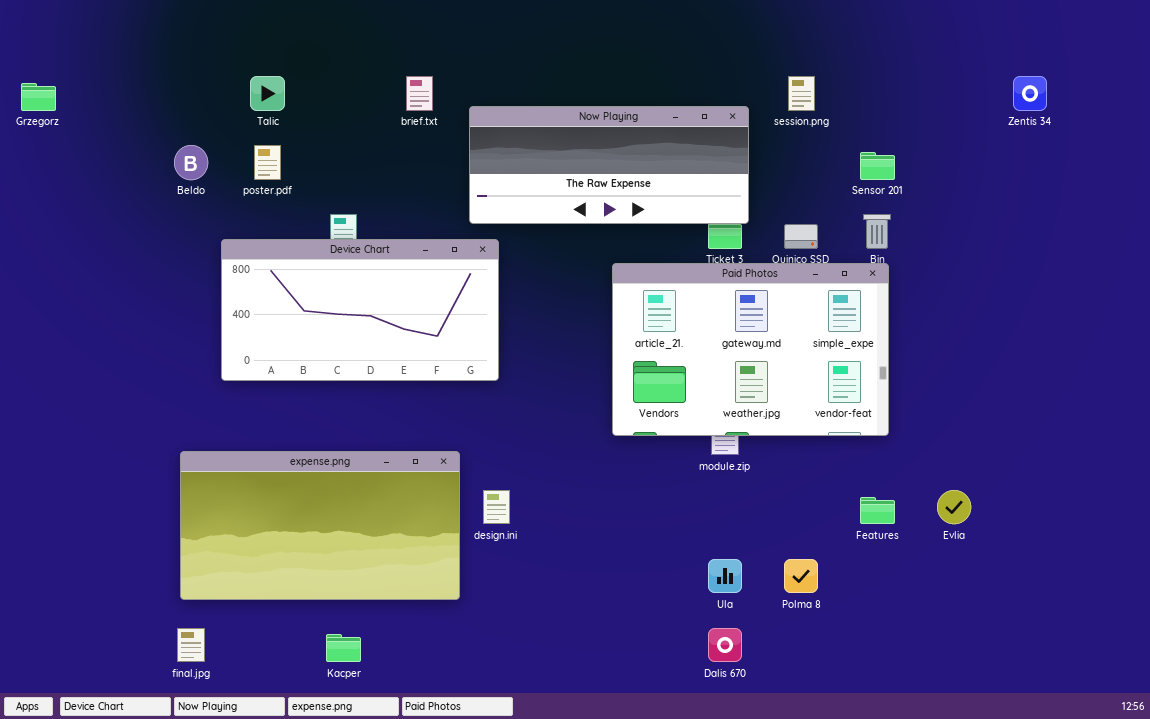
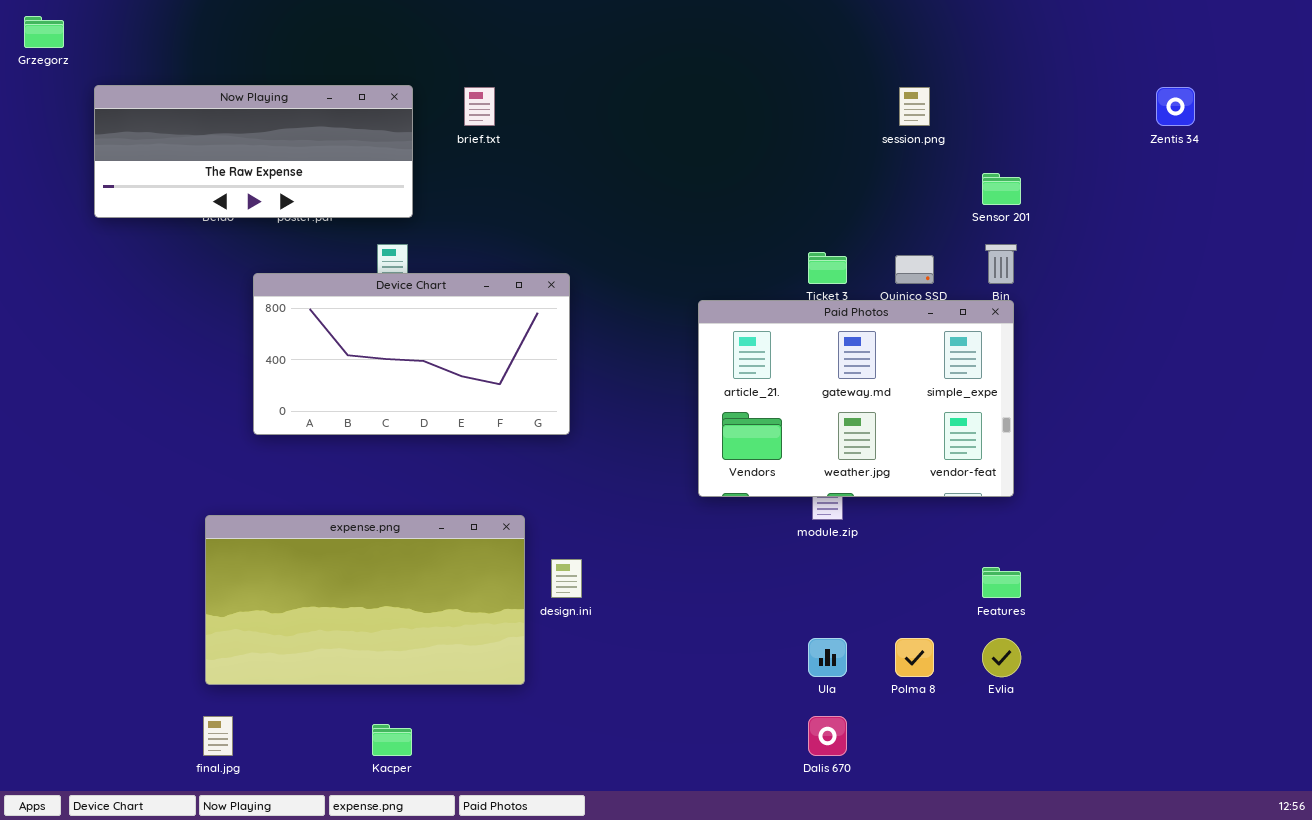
Grzegorz: [21,83,56,111] -> [24,16,64,48], moved
Now Playing: [469,106,749,224] -> [94,85,413,218], moved
Evlia: [937,490,971,524] -> [982,638,1021,677], moved

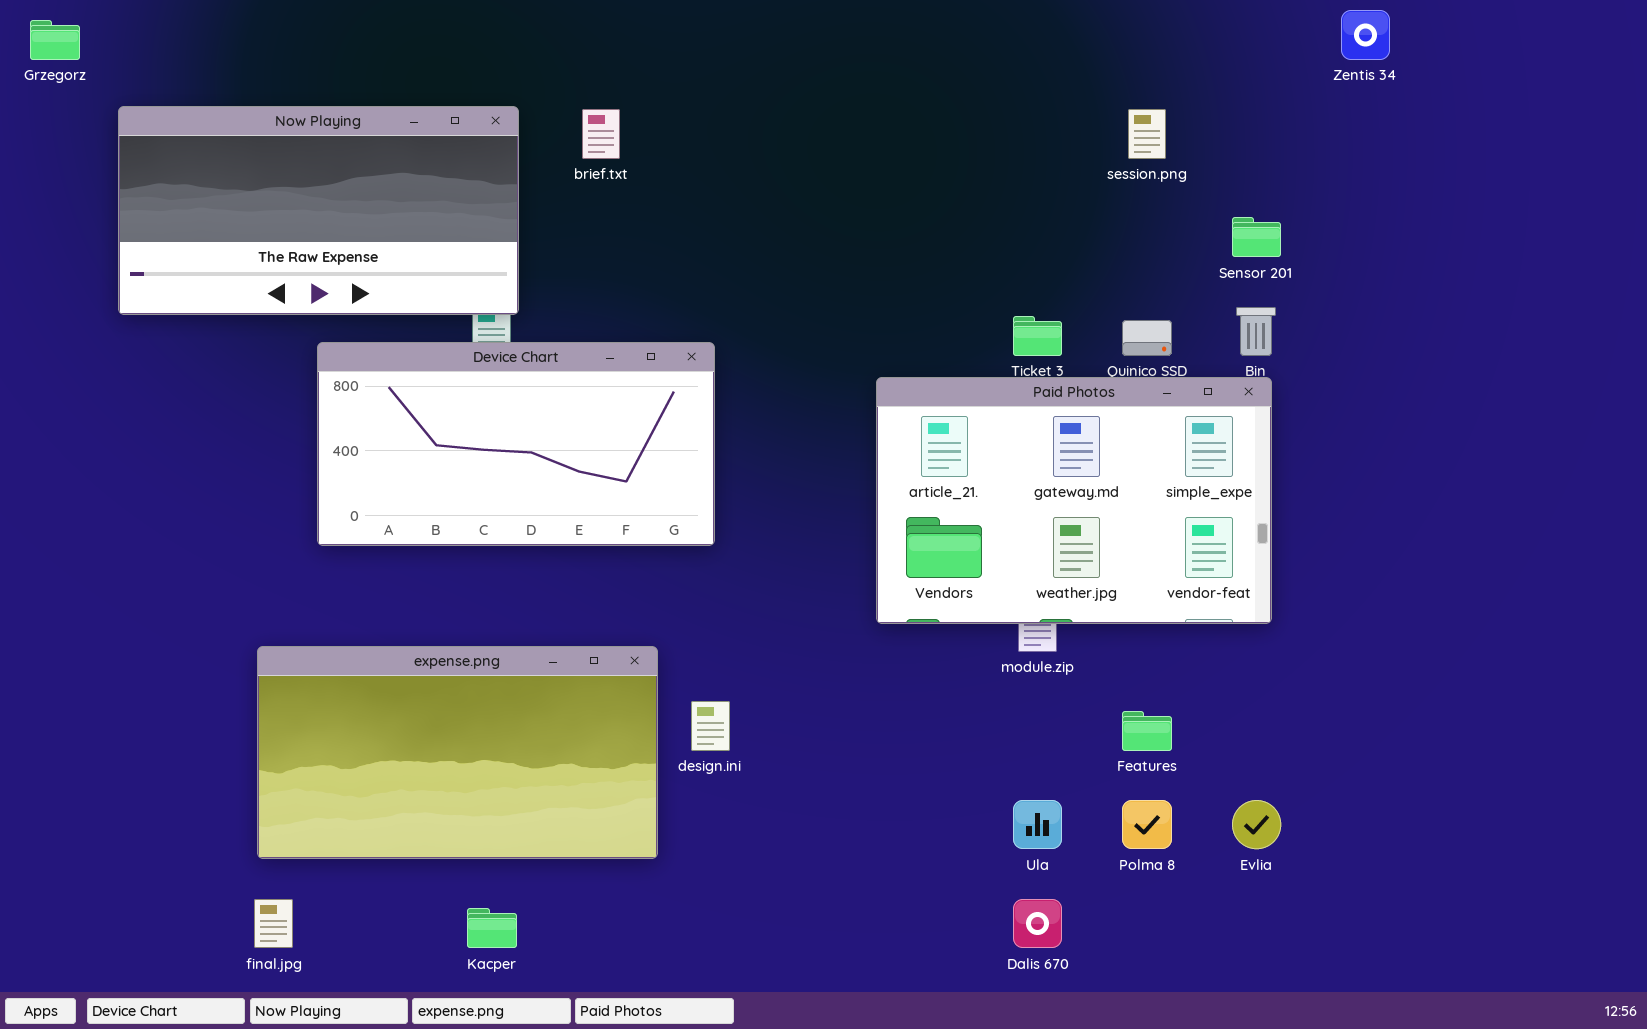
Now Playing: [94,85,413,218] -> [118,106,519,315], resized
Zentis 34: [1156,87,1195,126] -> [1341,10,1390,60], moved
Features: [982,567,1021,598] -> [1122,711,1172,751], moved

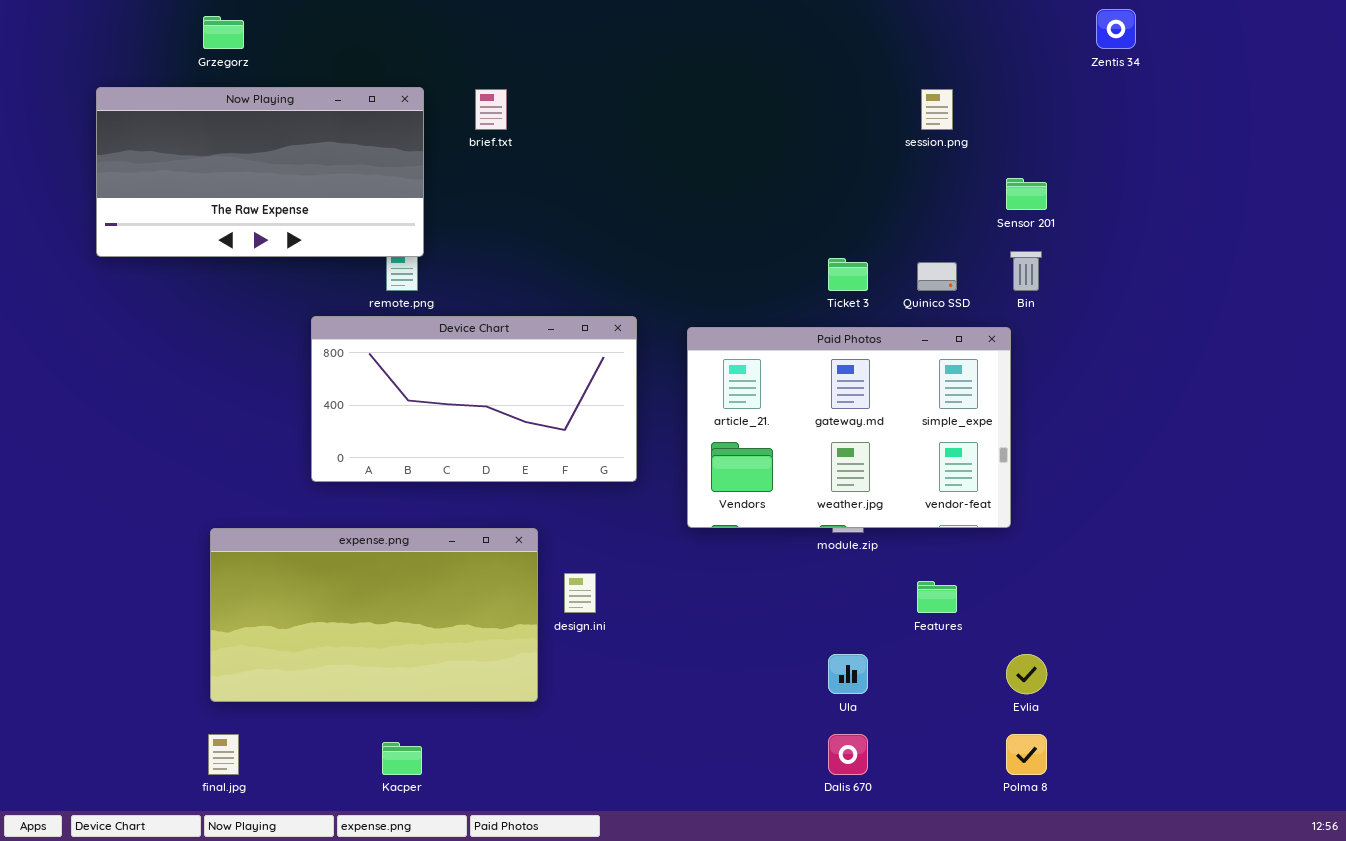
Grzegorz: [30,20,80,60] -> [203,16,244,49], moved
Device Chart: [317,342,715,546] -> [311,316,637,482], moved
Paid Photos: [876,377,1272,624] -> [687,327,1011,528], moved
Polma 8: [1122,800,1172,849] -> [1006,734,1047,775], moved

